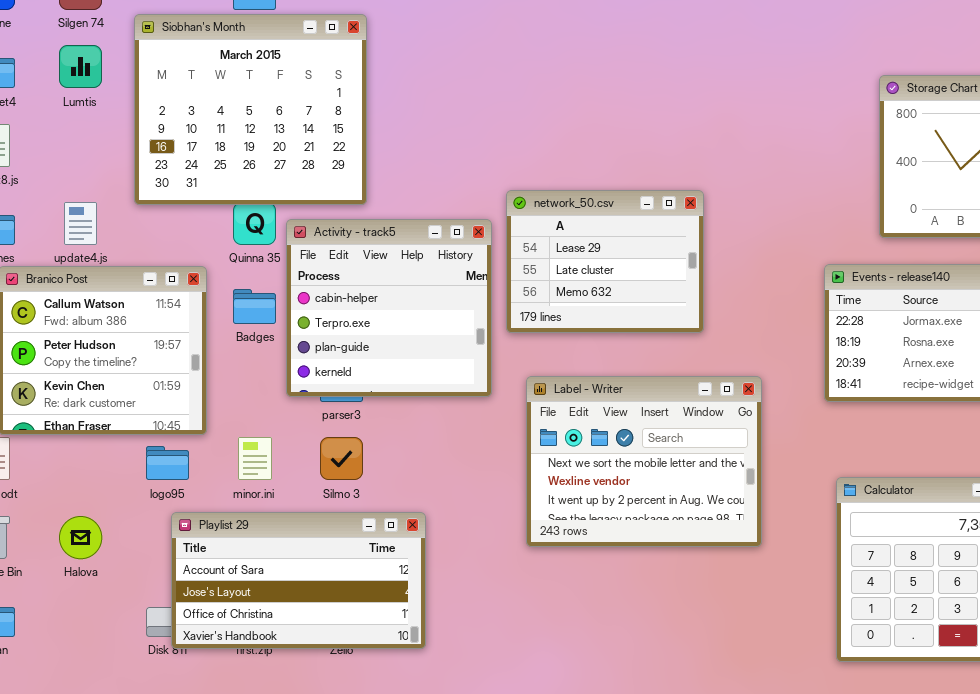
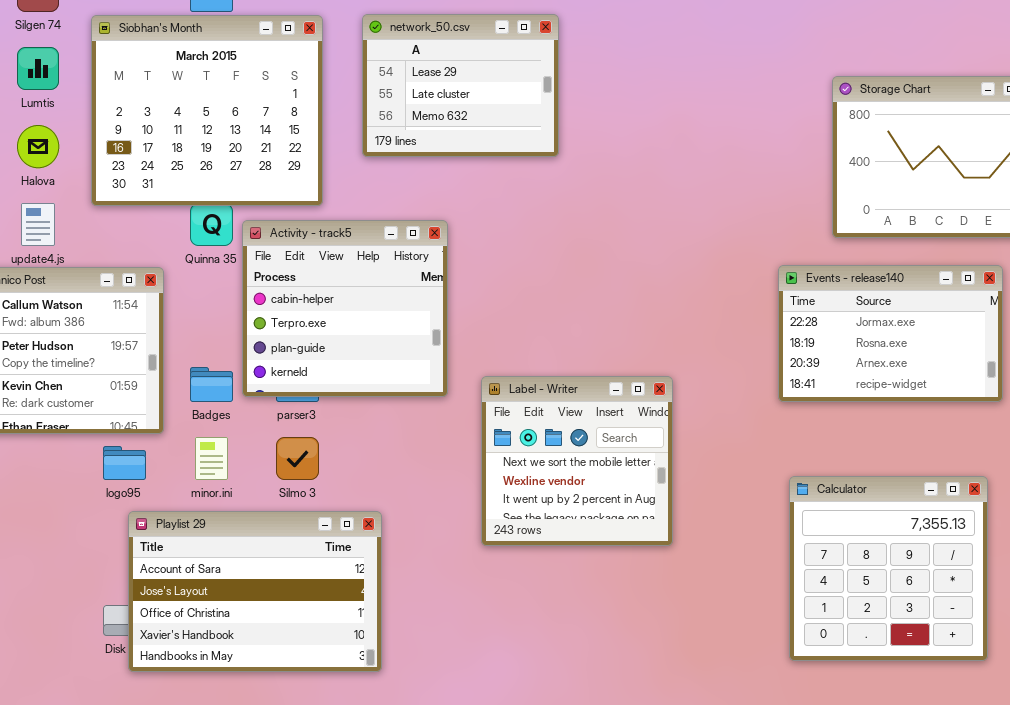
network_50.csv: [506,190,704,333] -> [362,14,559,157], moved
Badges: [233,289,276,324] -> [190,367,233,402], moved
Label - Writer: [526,376,762,547] -> [481,376,673,546], resized
Playlist 29: [171,512,426,649] -> [128,511,382,672], resized
Halova: [59,516,102,559] -> [17,125,59,168], moved

